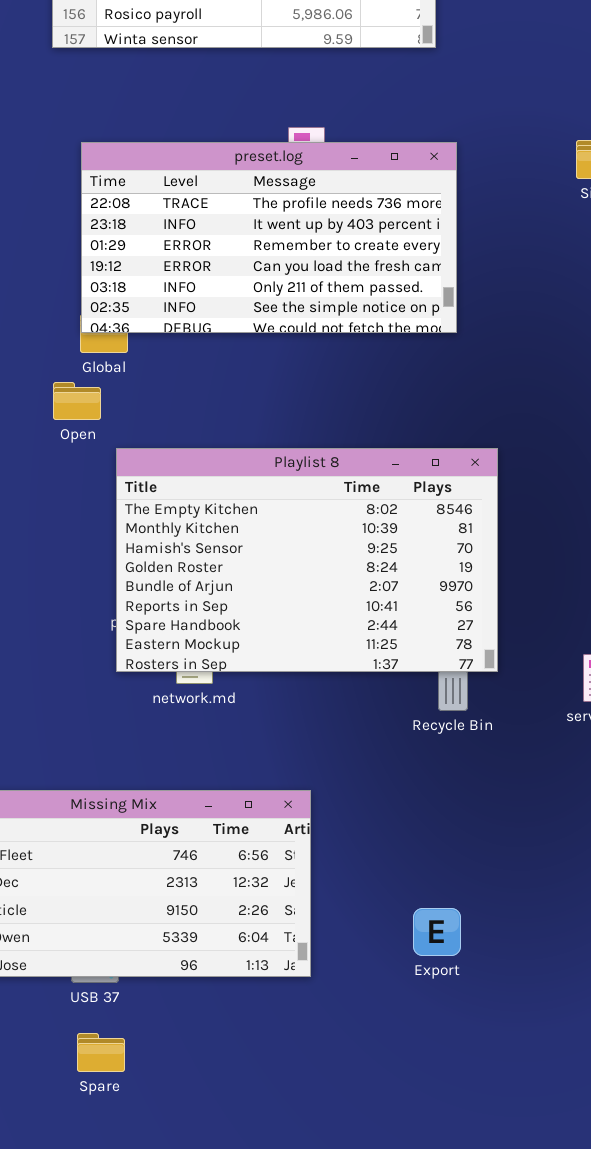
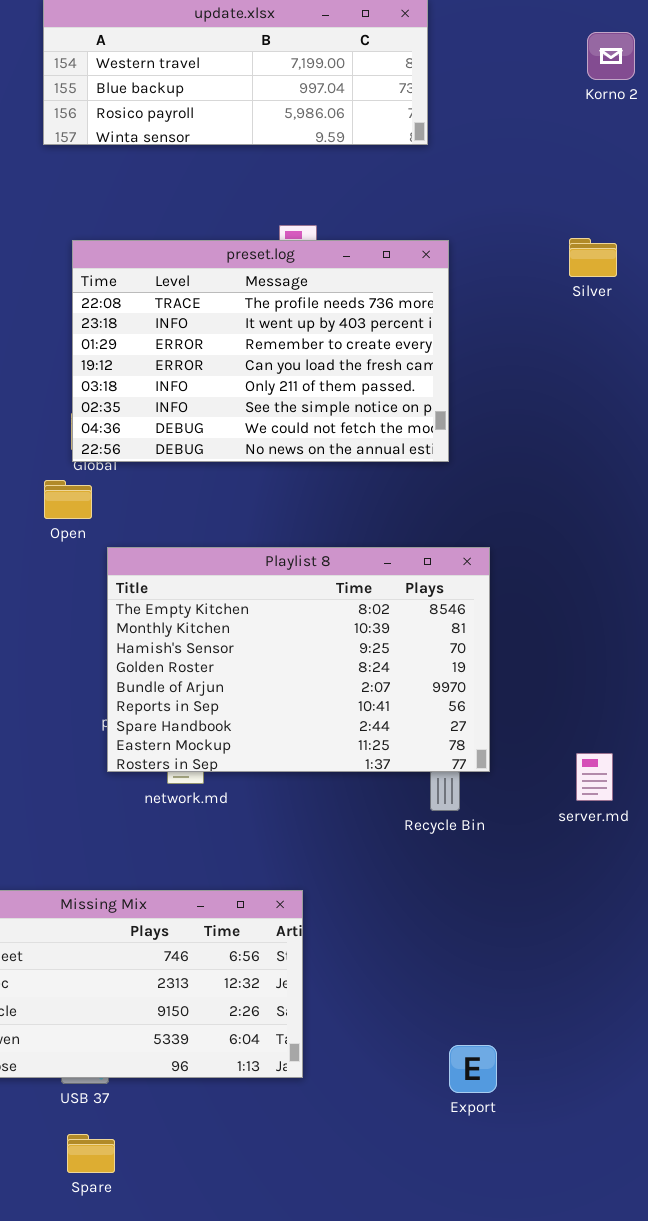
preset.log: [81,142,457,333] -> [72,240,449,462], resized
Export: [413,908,461,956] -> [449,1045,497,1093], moved

